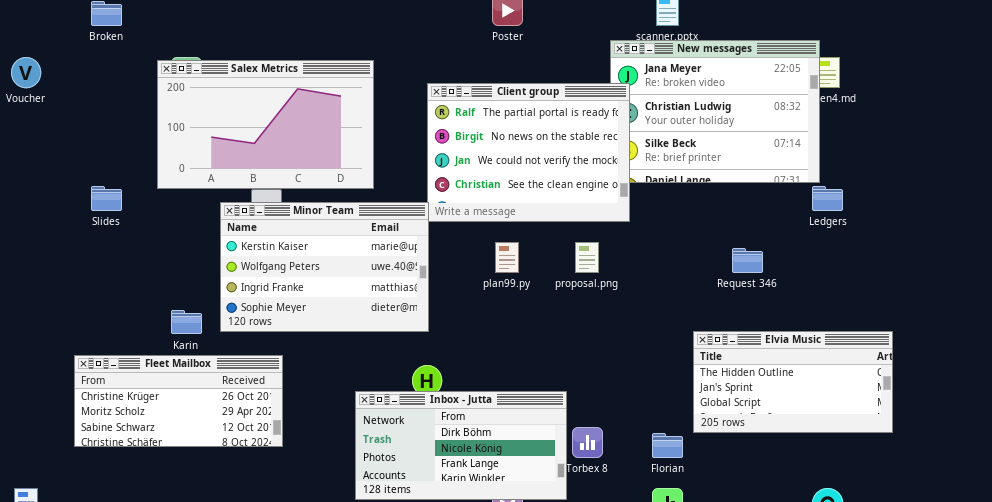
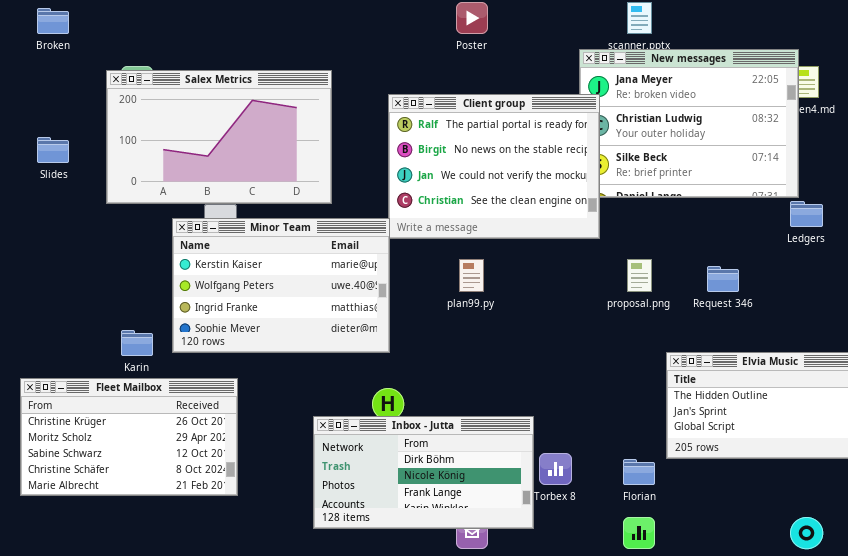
Slides: [91,186,122,211] -> [37,137,69,163], moved
proposal.png: [575,242,599,273] -> [627,259,652,292], moved
Fleet Mailbox: [74,355,283,447] -> [20,378,238,496], resized

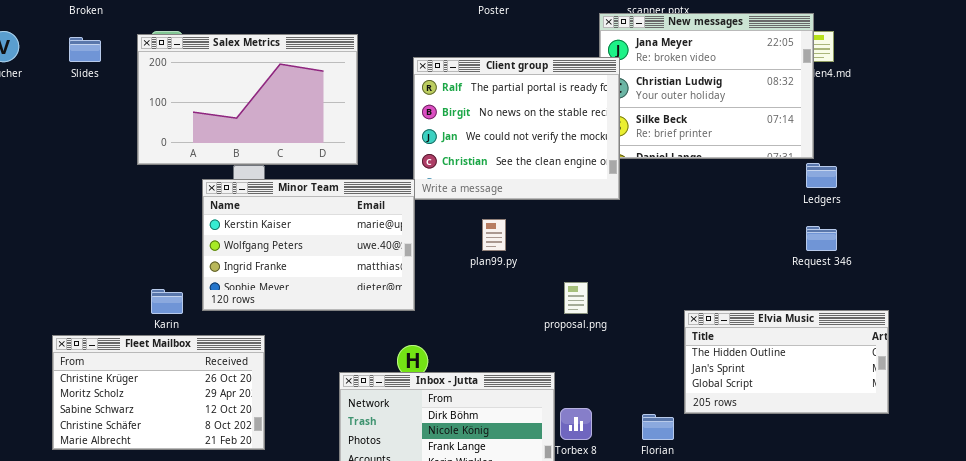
Slides: [37,137,69,163] -> [69,37,101,62], moved
proposal.png: [627,259,652,292] -> [564,282,588,314], moved
Request 346: [707,266,739,292] -> [806,226,837,251], moved

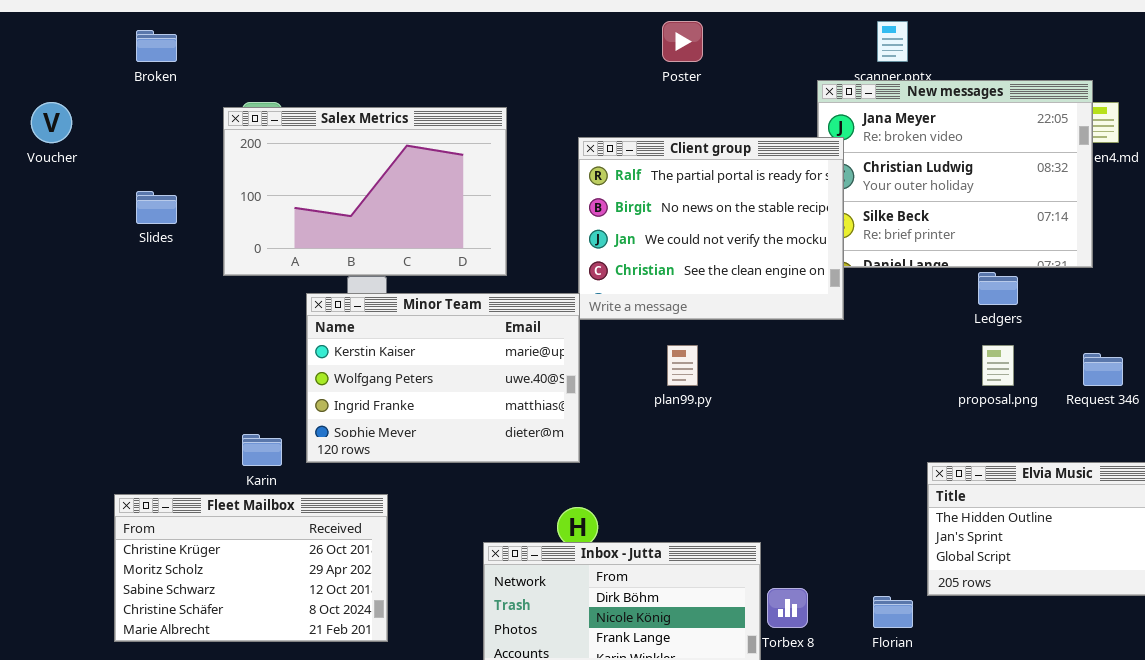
Slides: [69,37,101,62] -> [136,191,177,224], moved
Ledgers: [806,163,837,188] -> [978,272,1018,305], moved
proposal.png: [564,282,588,314] -> [982,345,1014,386], moved

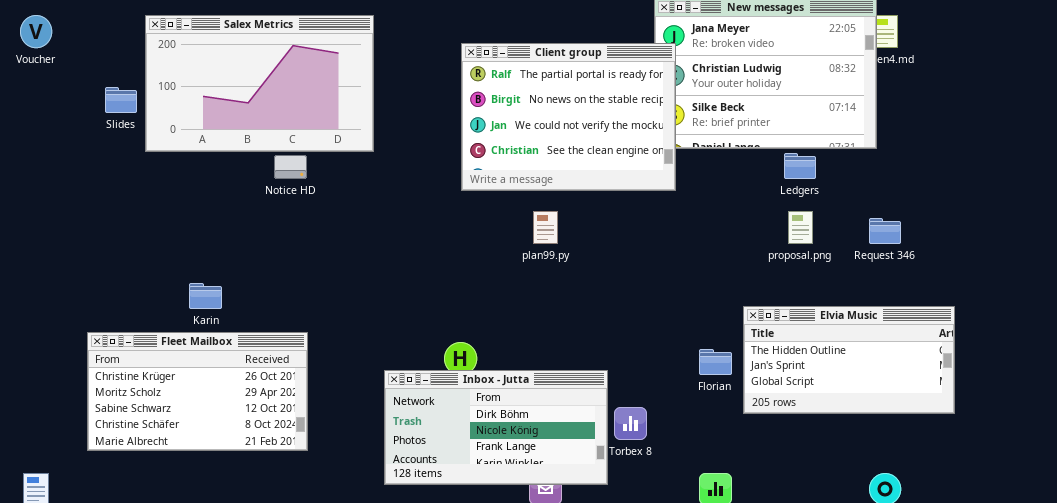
Salex Metrics: [223,107,507,276] -> [145,15,374,152], moved
Minor Team: [306,293,580,463] -> none, closed
Florian: [873,596,913,628] -> [699,349,732,375], moved

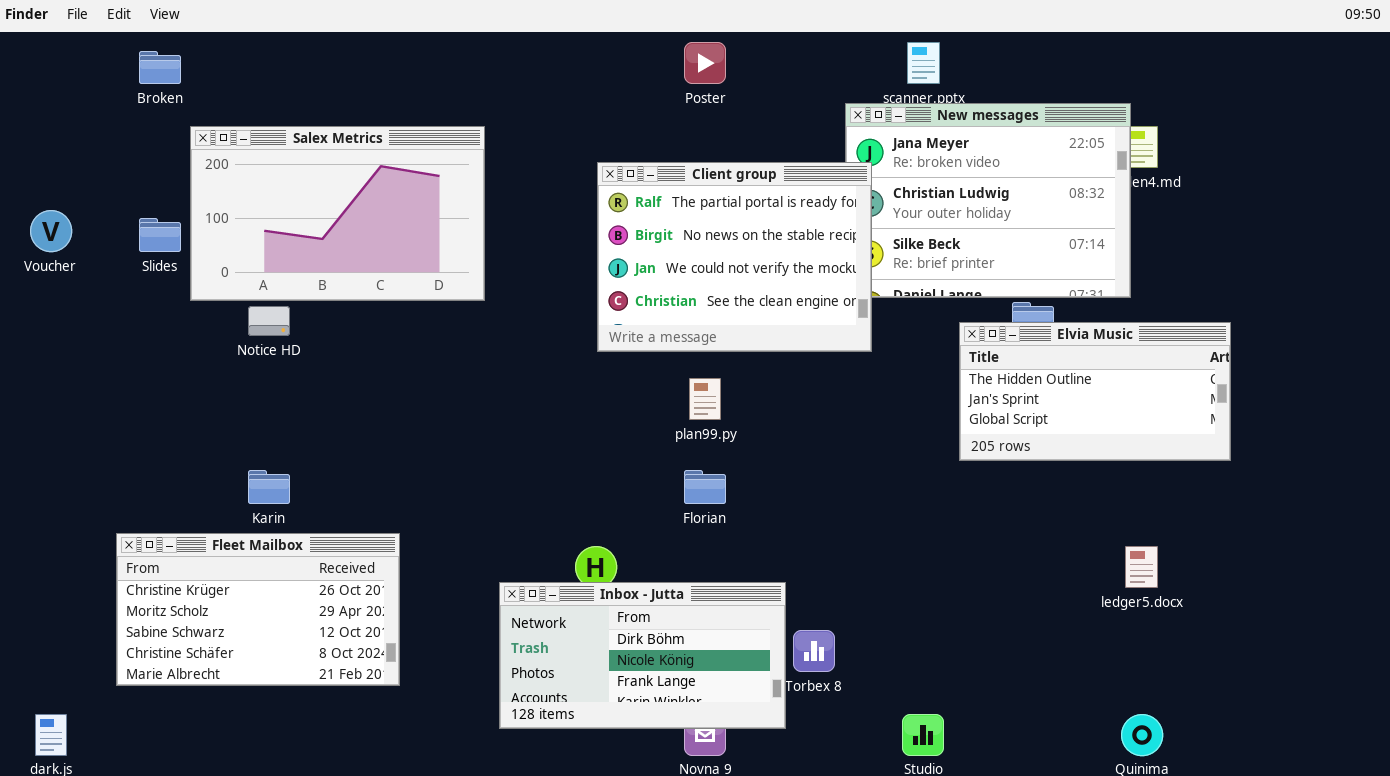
Voucher: [20,15,52,48] -> [30,210,72,252], moved
Notice HD: [274,155,307,179] -> [248,306,290,336], moved
Elvia Music: [743,306,955,414] -> [959,322,1231,461], moved
Florian: [699,349,732,375] -> [684,470,726,504], moved

